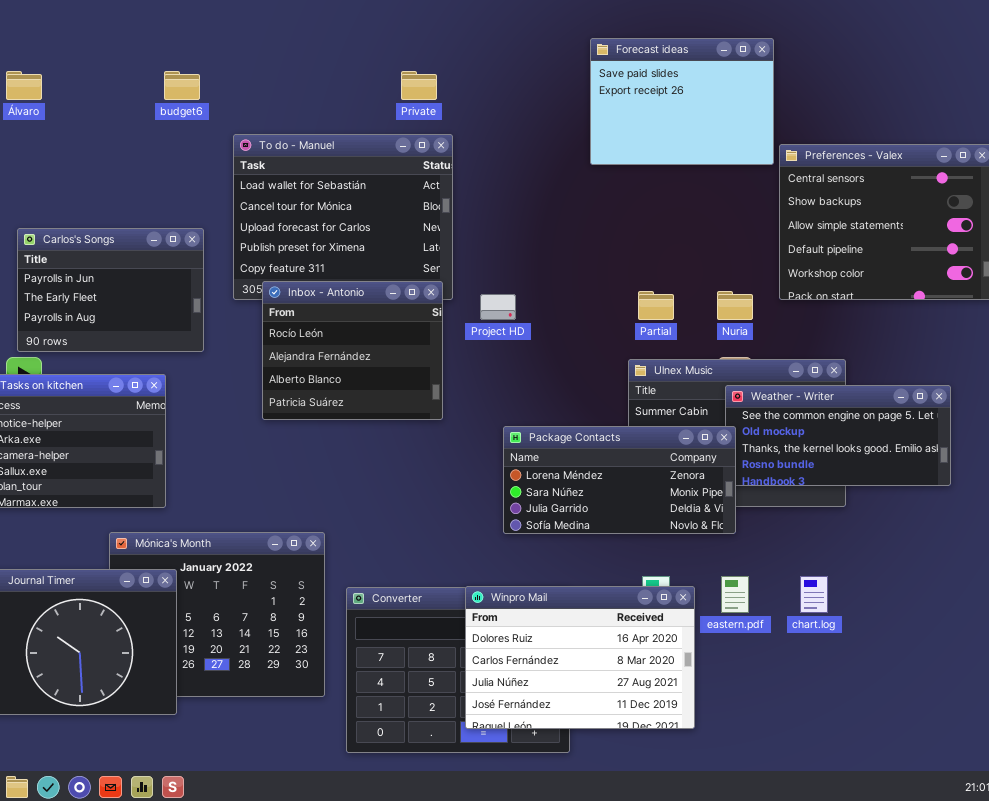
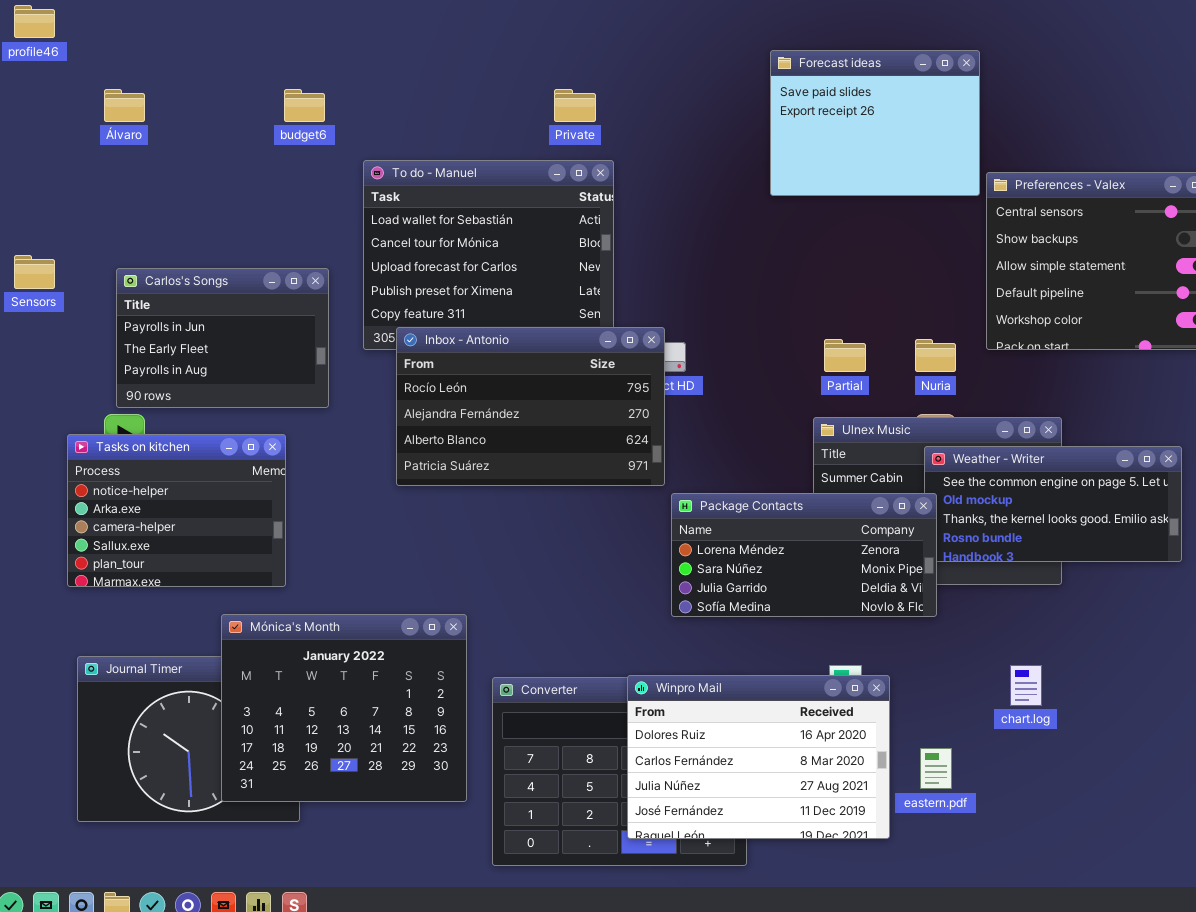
Inbox - Antonio: [262,281,443,420] -> [396,327,665,486], resized
Mónica's Month: [109,532,325,697] -> [221,614,467,802], raised
eastern.pdf: [721,576,749,613] -> [920,748,952,789], moved

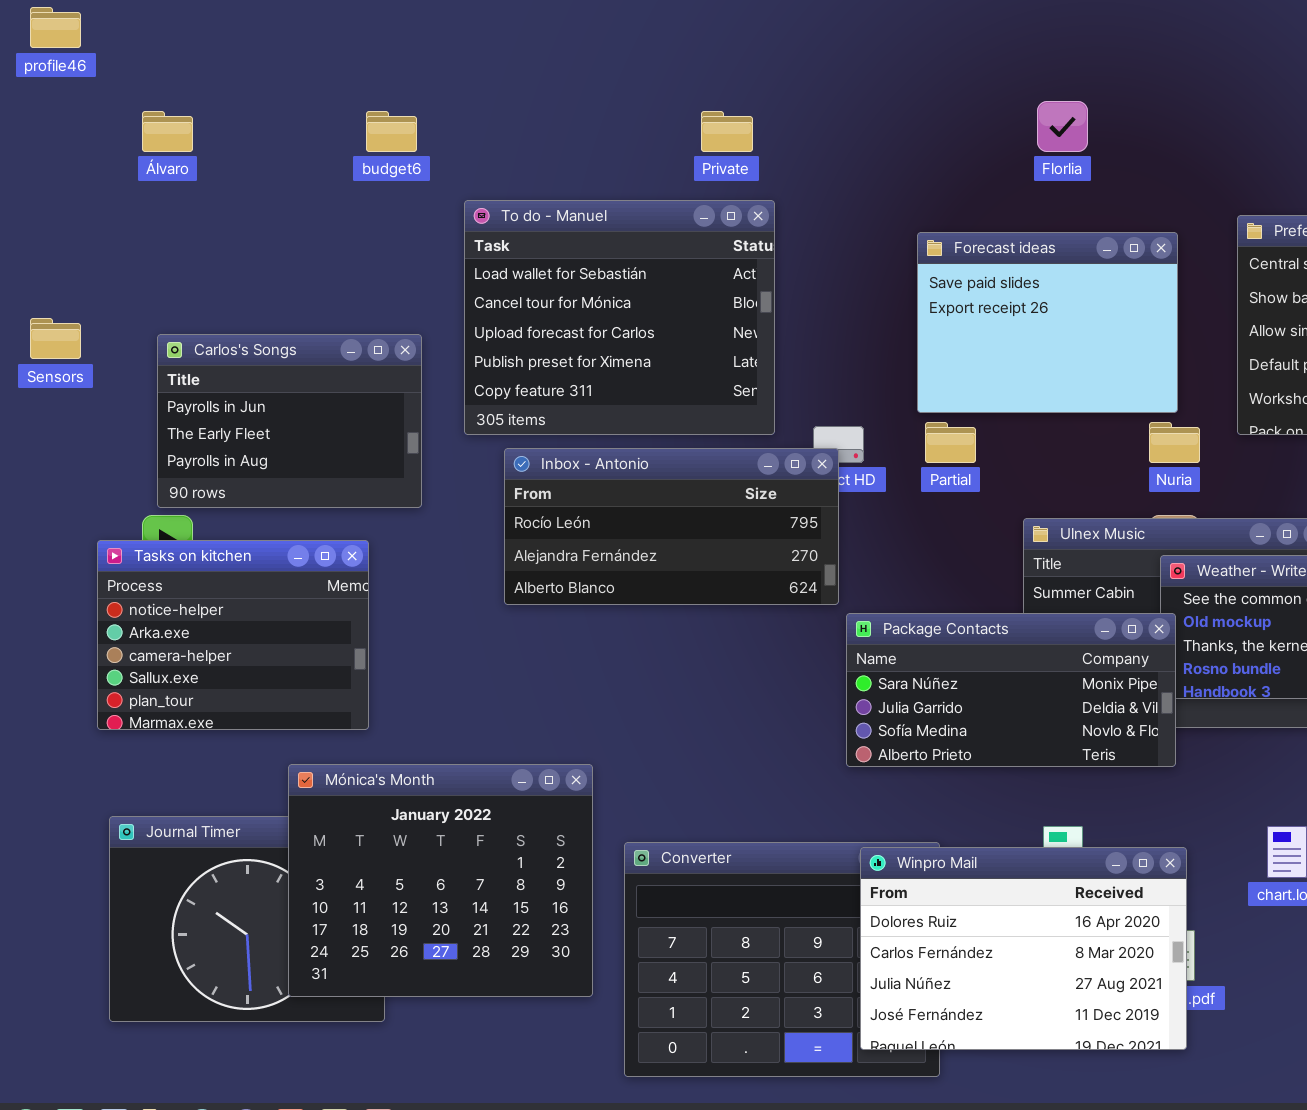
Forecast ideas: [770,50,980,196] -> [917,232,1178,413], moved
Inbox - Antonio: [396,327,665,486] -> [504,448,839,605], resized
Partial: [824,339,866,372] -> [925,422,976,463], moved
Package Contacts: [671,493,937,617] -> [846,613,1176,767], scrolled down 1 row
Winpro Mail: [627,675,890,839] -> [860,847,1187,1050], moved

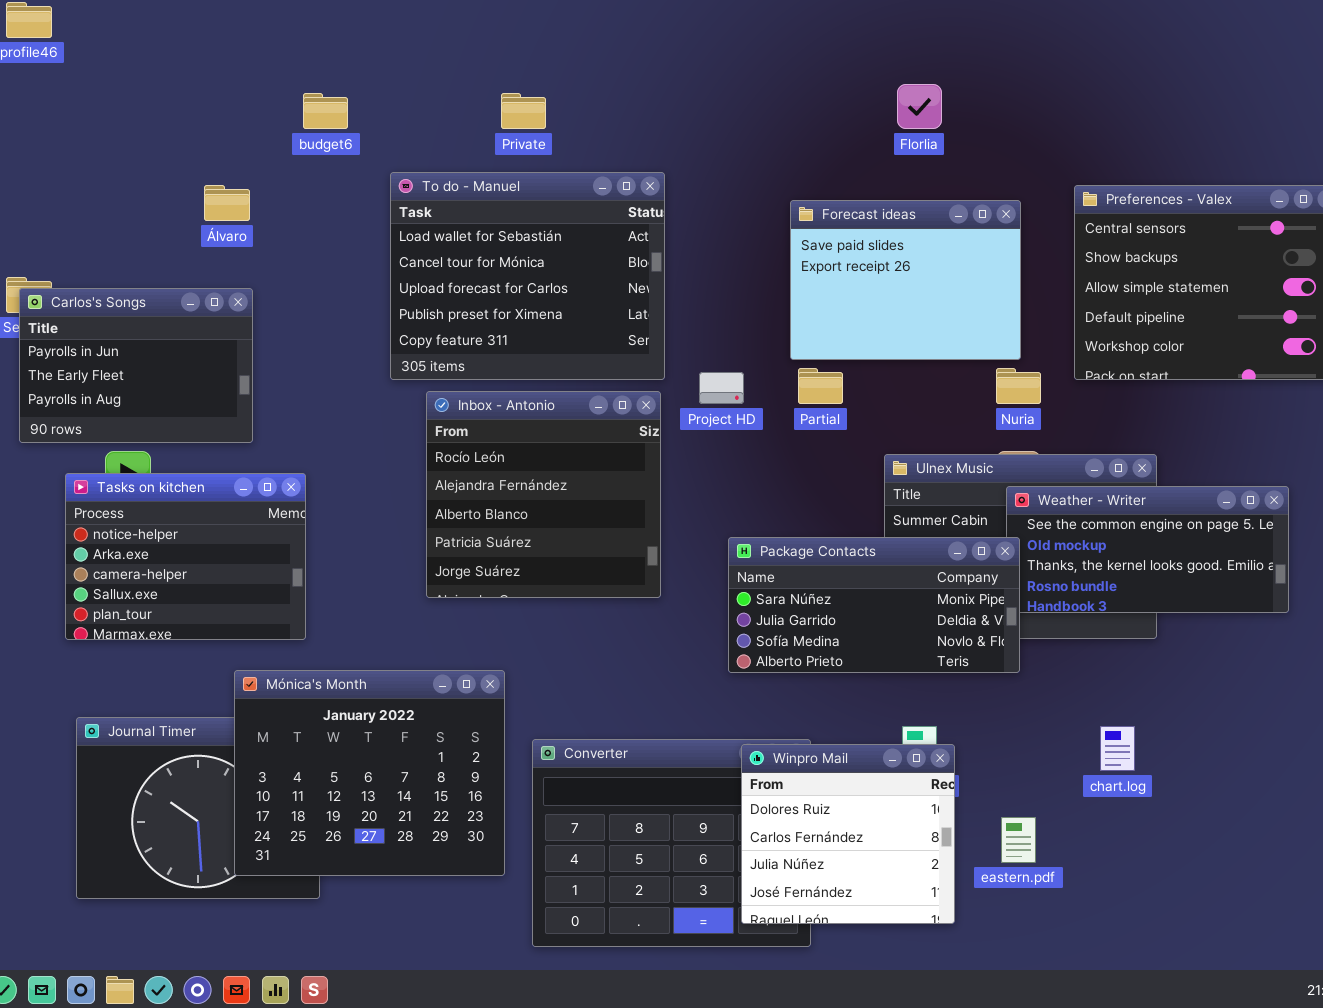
Álvaro: [142,111,193,152] -> [204,185,250,221], moved
Private: [701,111,753,152] -> [501,93,546,129], moved
Carlos's Songs: [157,334,422,508] -> [19,288,253,443], moved
Inbox - Antonio: [504,448,839,605] -> [426,391,661,598], resized
Winpro Mail: [860,847,1187,1050] -> [741,744,955,924], resized

